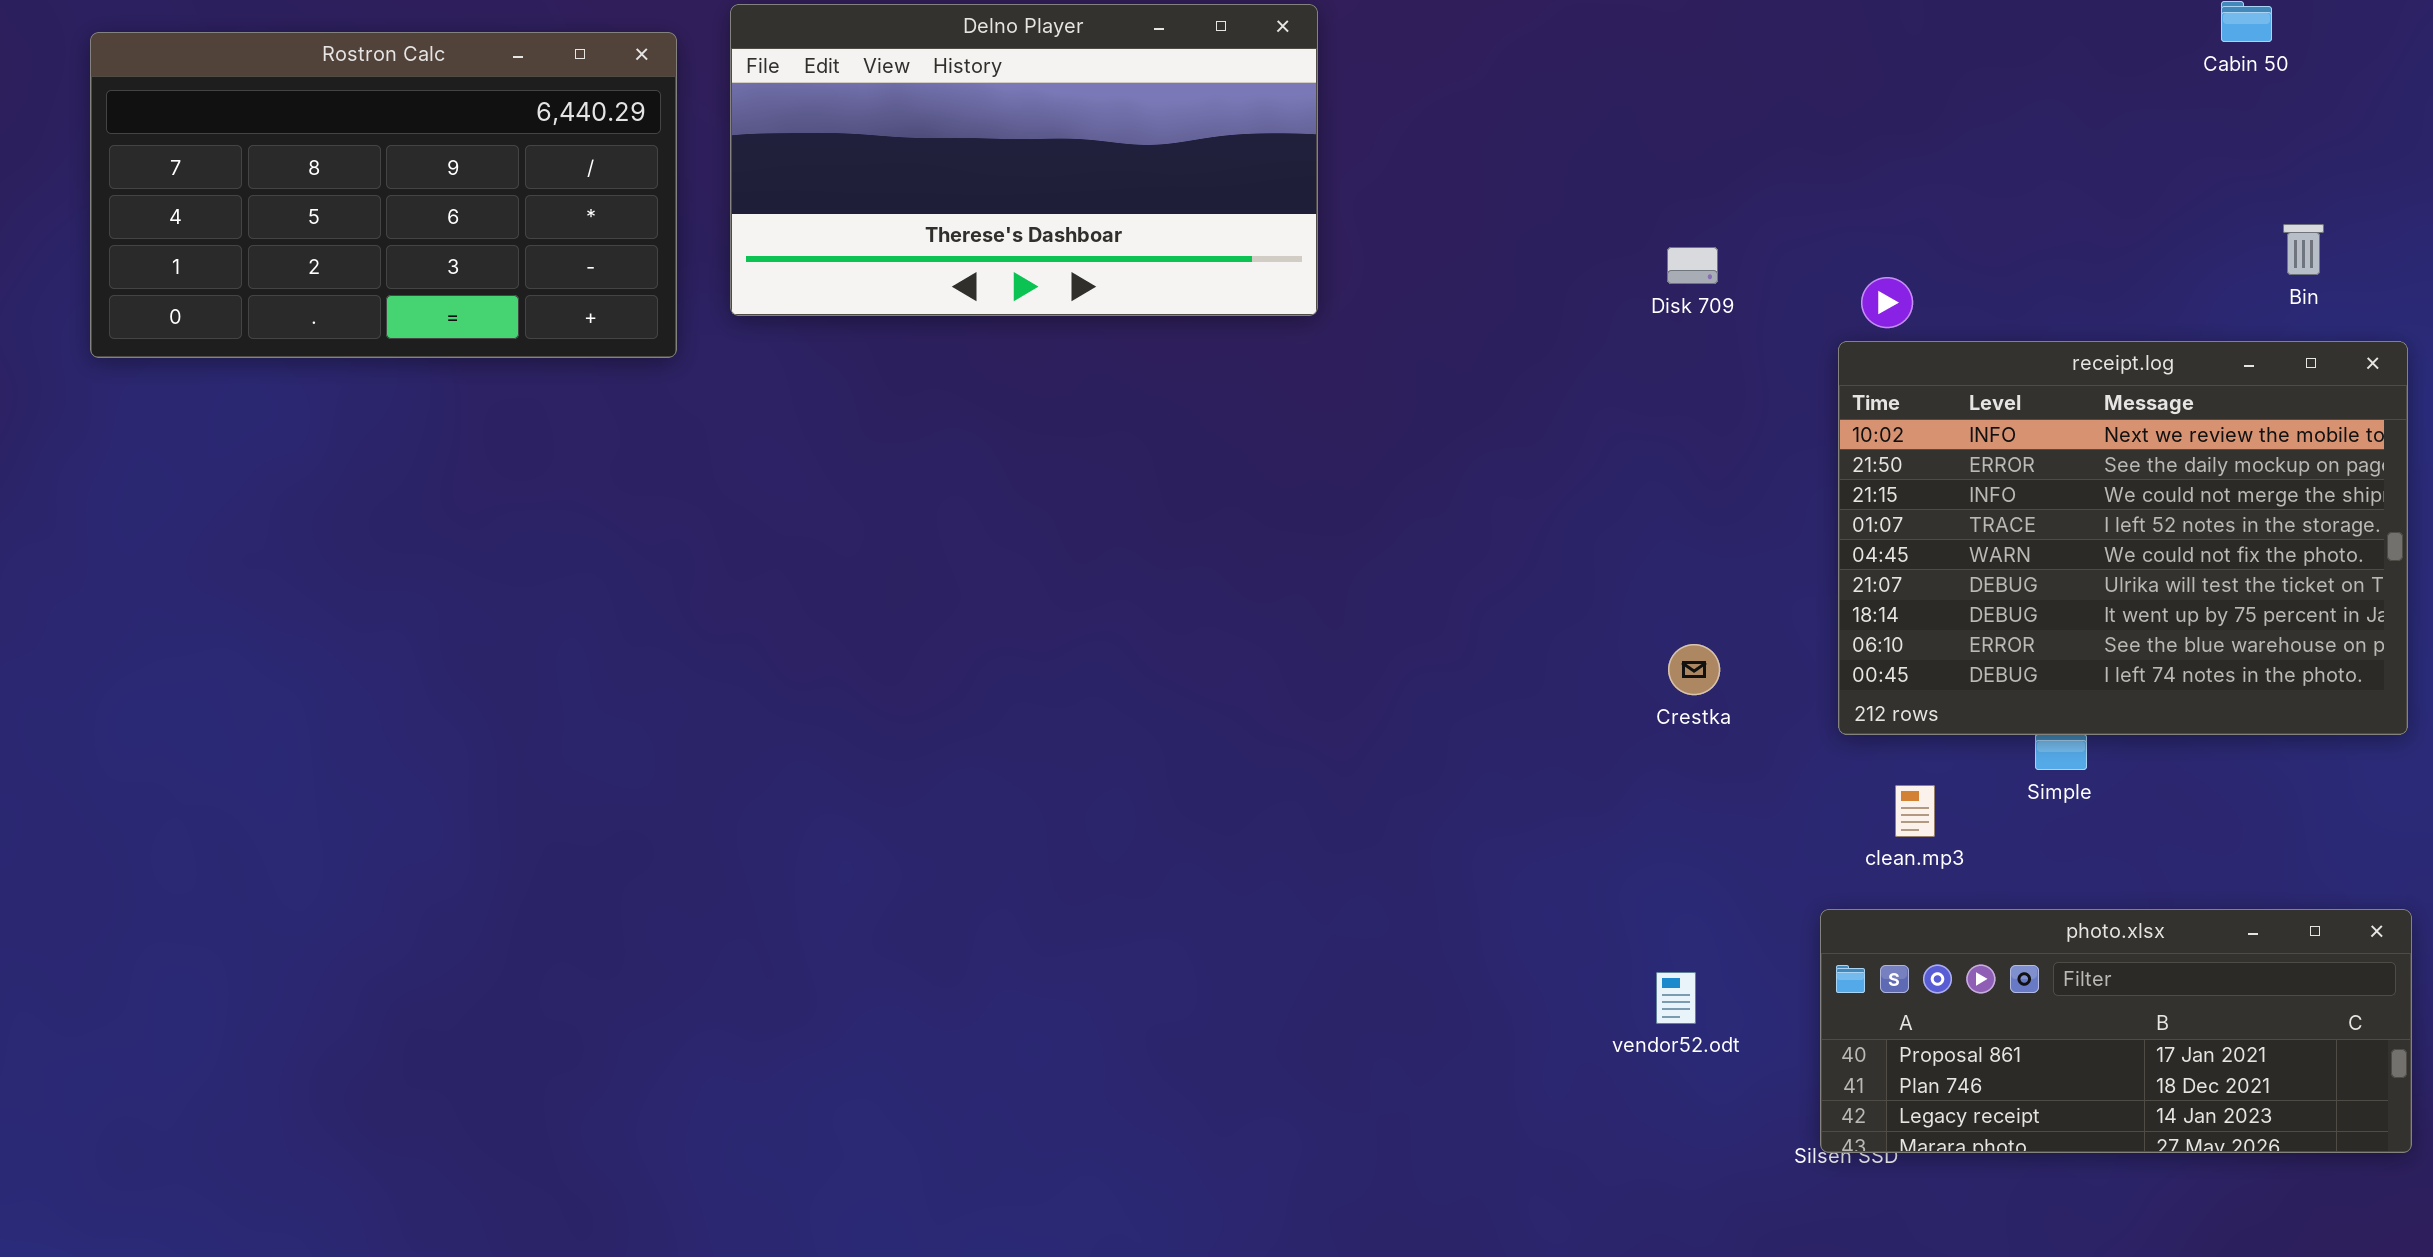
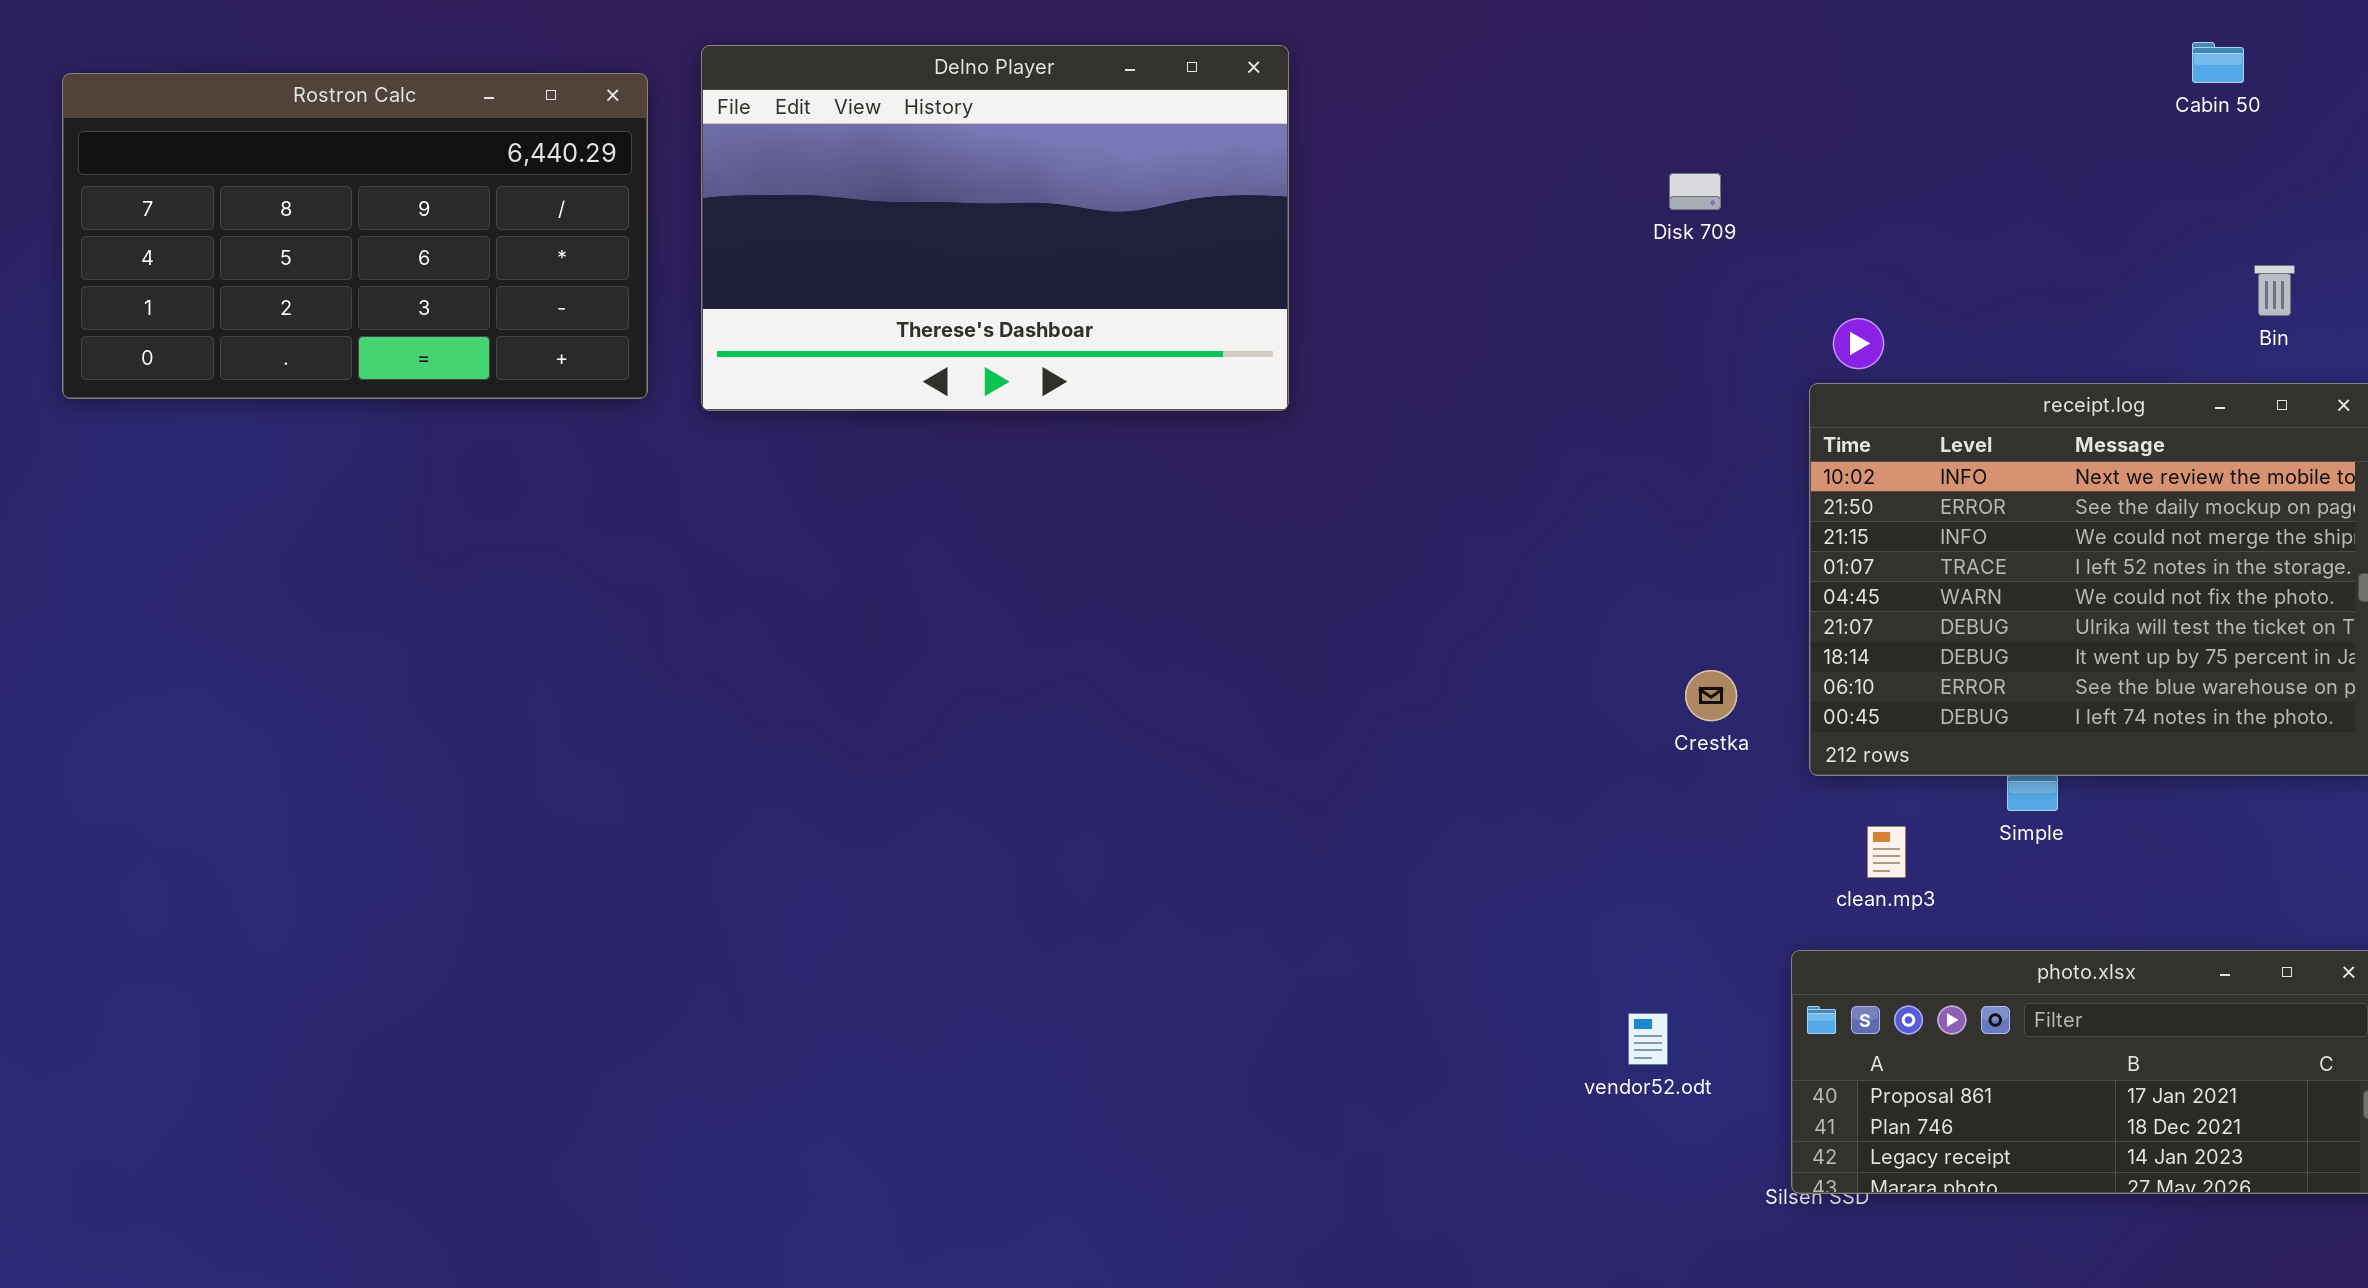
Delno Player: [730,4,1318,316] -> [701,45,1289,411], resized
Disk 709: [1667,247,1718,284] -> [1669,173,1721,210], moved
Crestka: [1668,644,1720,695] -> [1685,670,1737,721], moved

